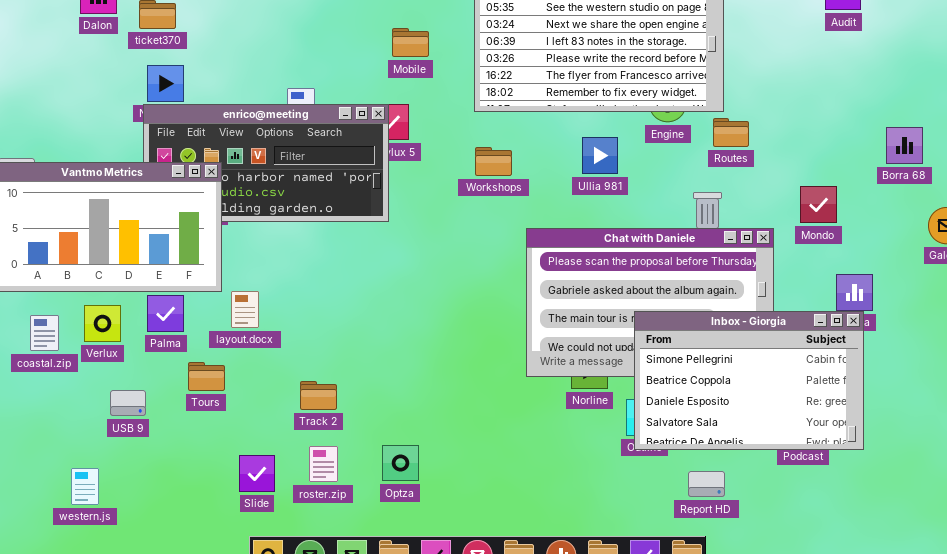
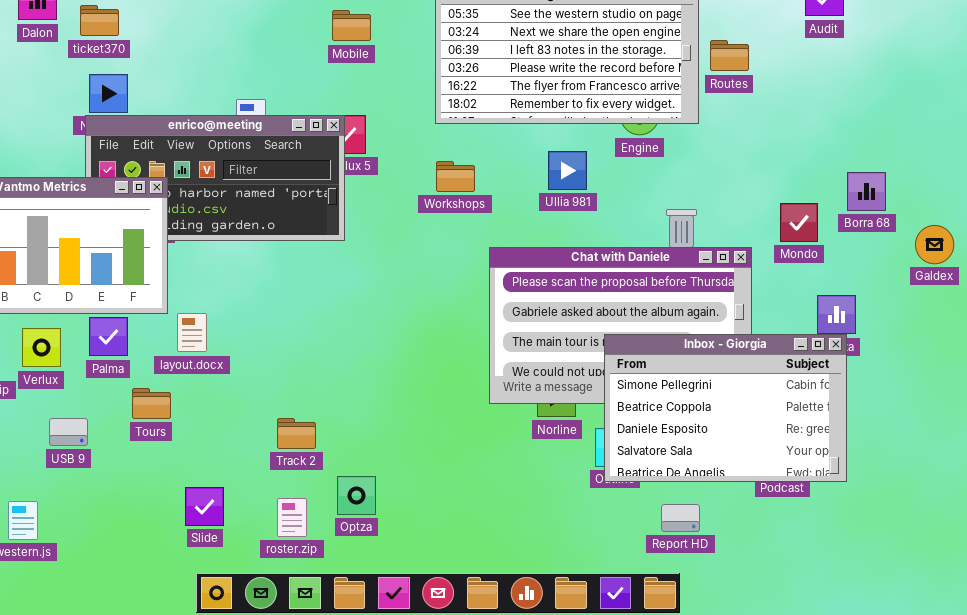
Mobile: [392,28,429,57] -> [332,10,371,41], moved
Routes: [713,118,749,147] -> [710,40,749,71], moved
Borra 68: [886,127,923,164] -> [847,172,886,211], moved
Track 2: [300,381,337,410] -> [277,418,316,449], moved
roster.zip: [309,446,338,482] -> [277,498,307,537], moved

